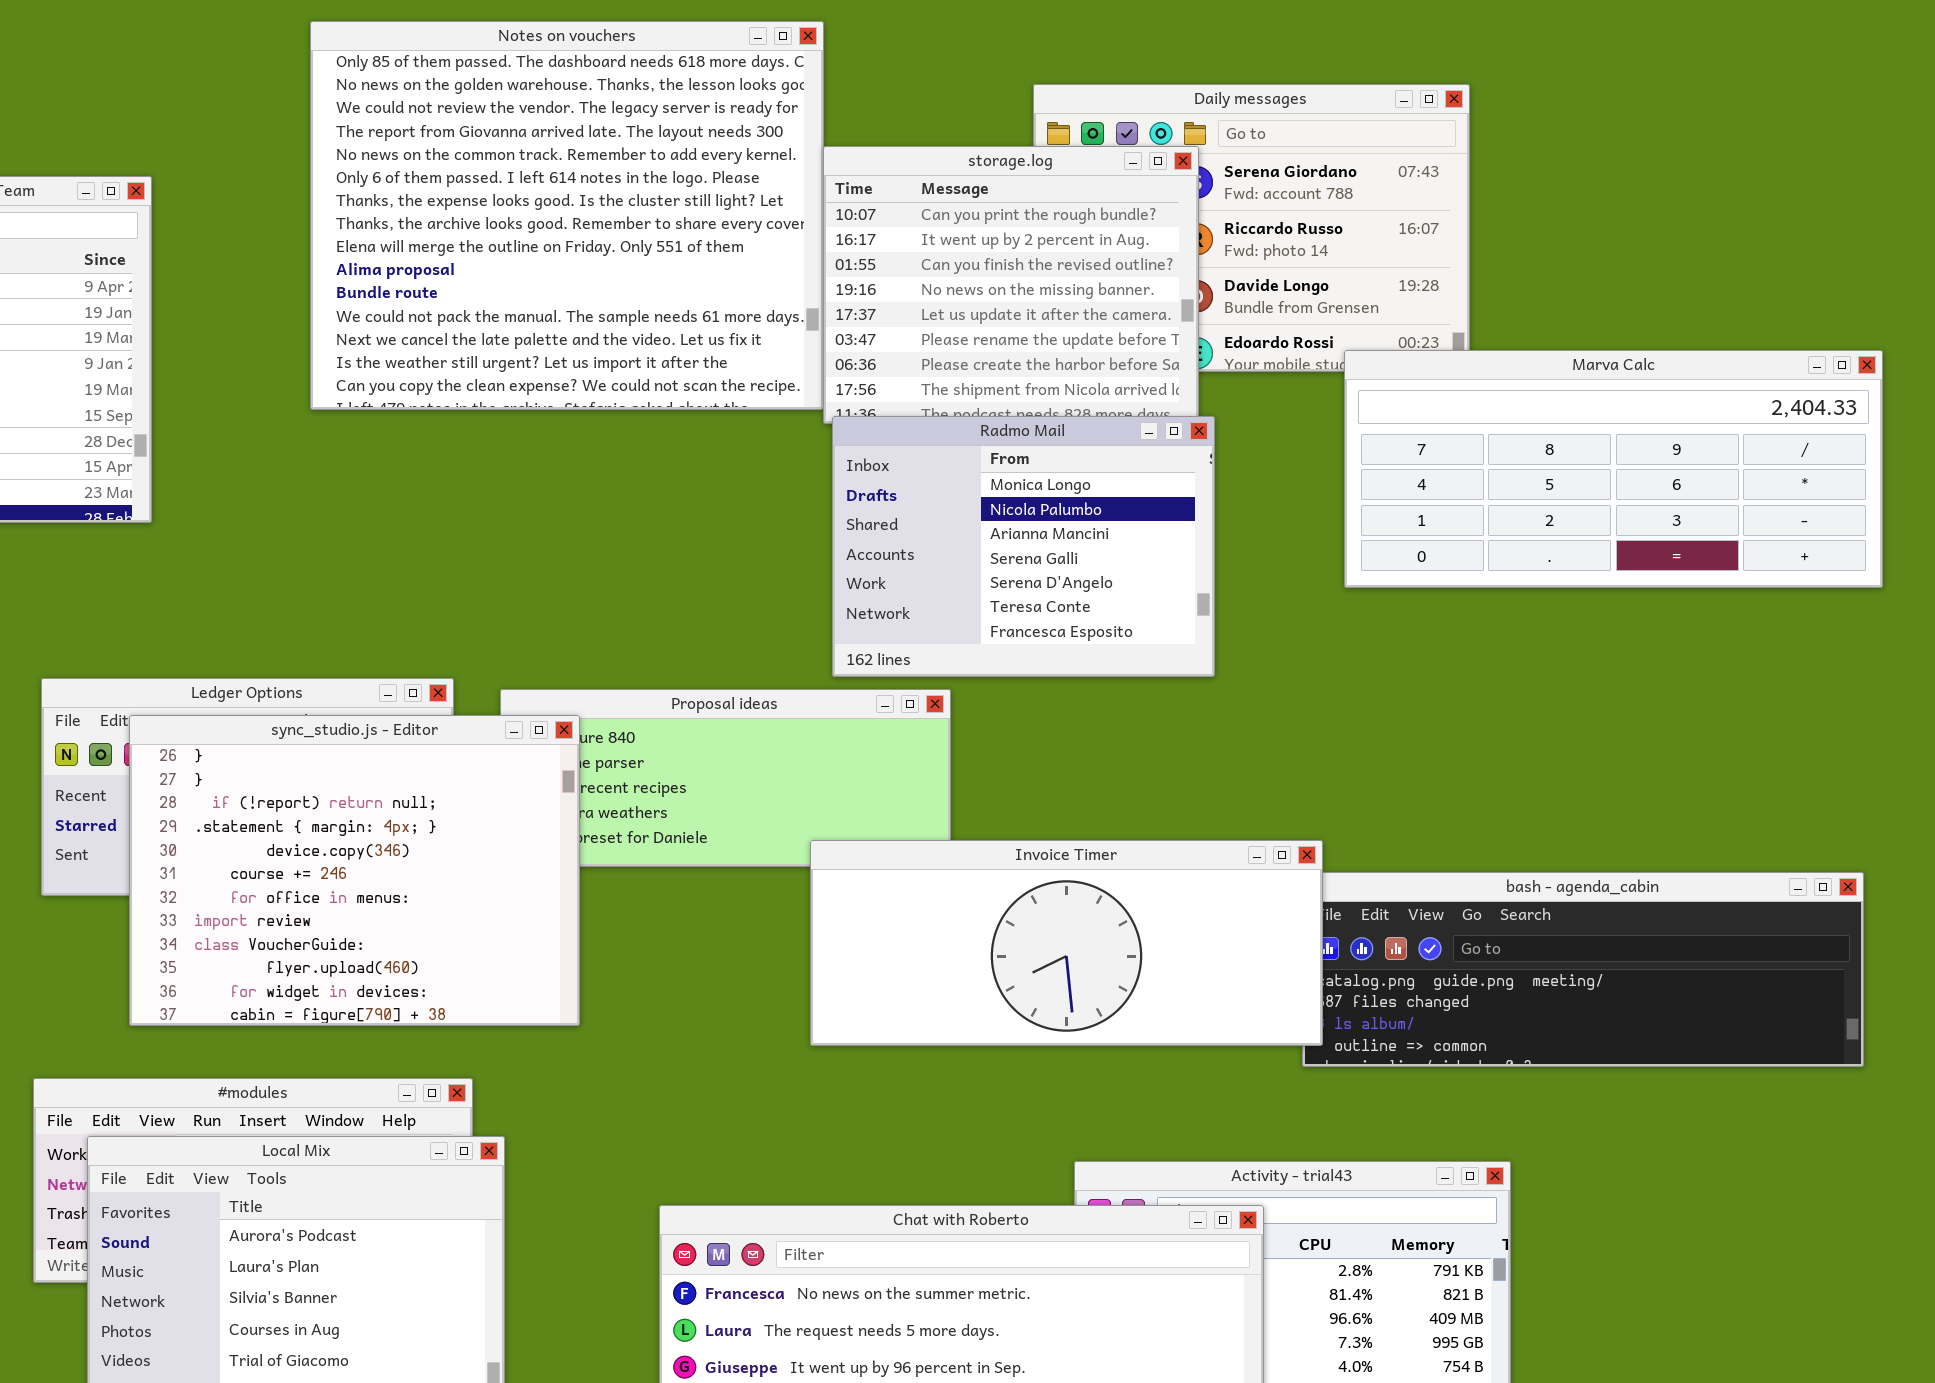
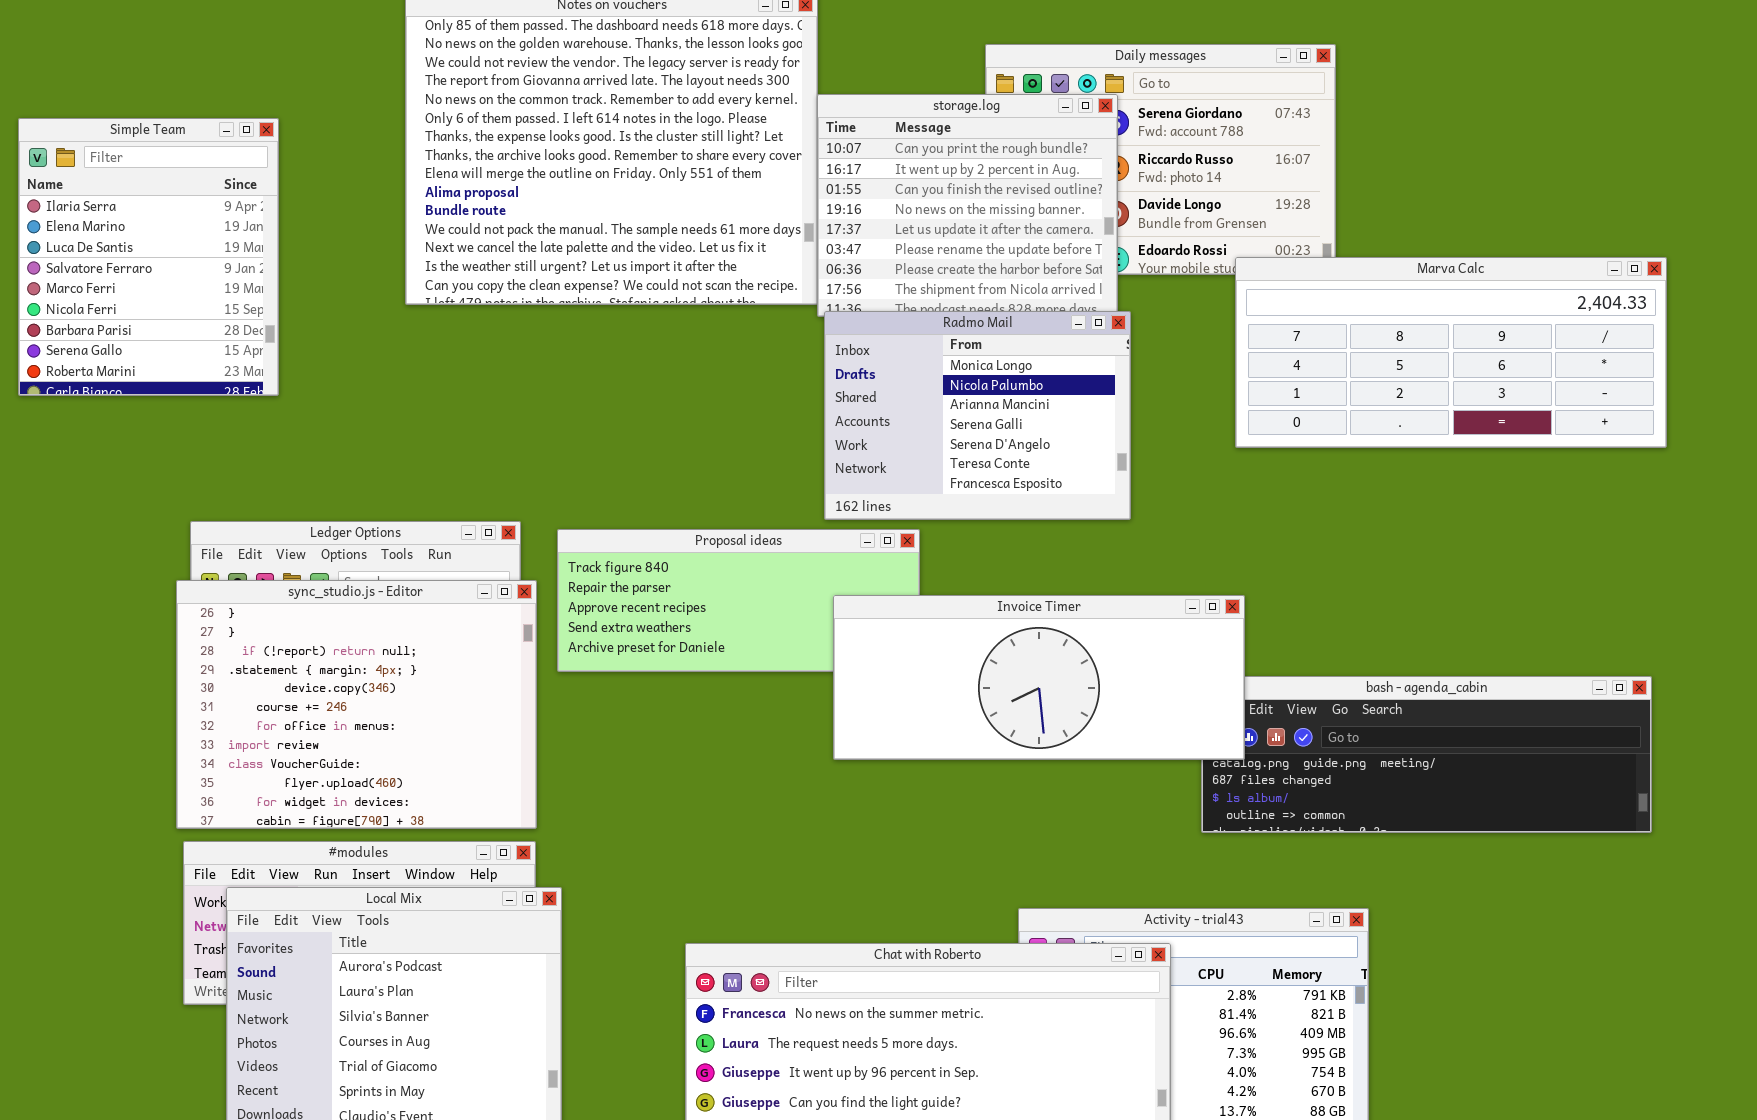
sync_studio.js - Editor: [129,715,580,1026] -> [176,580,537,829], moved
Invoice Timer: [810,840,1323,1046] -> [833,595,1245,760], moved

